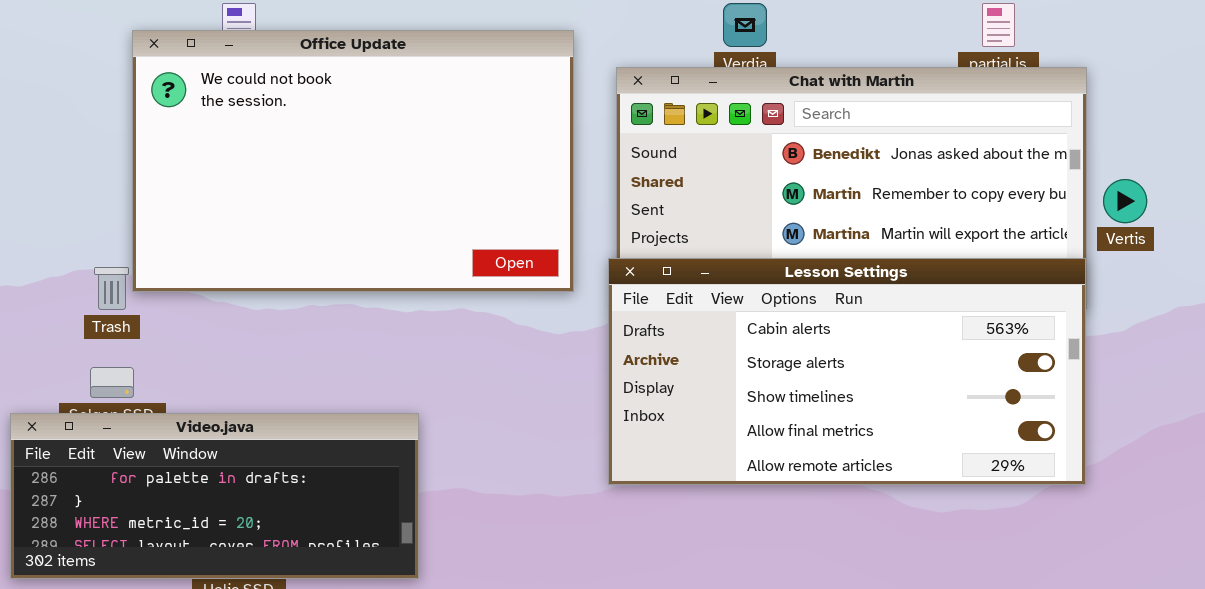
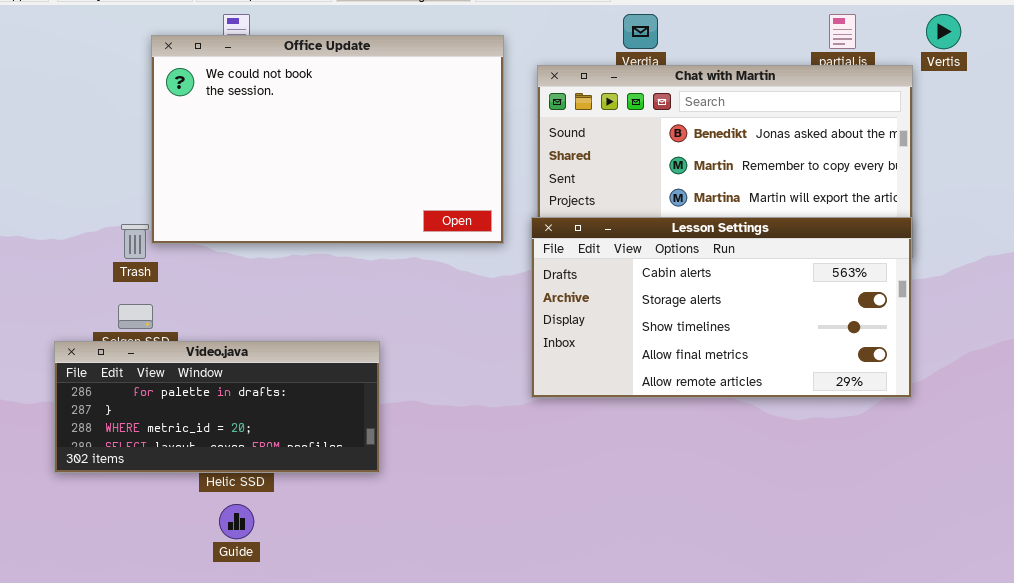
Vertis: [1103,179,1147,223] -> [926,14,961,49], moved

